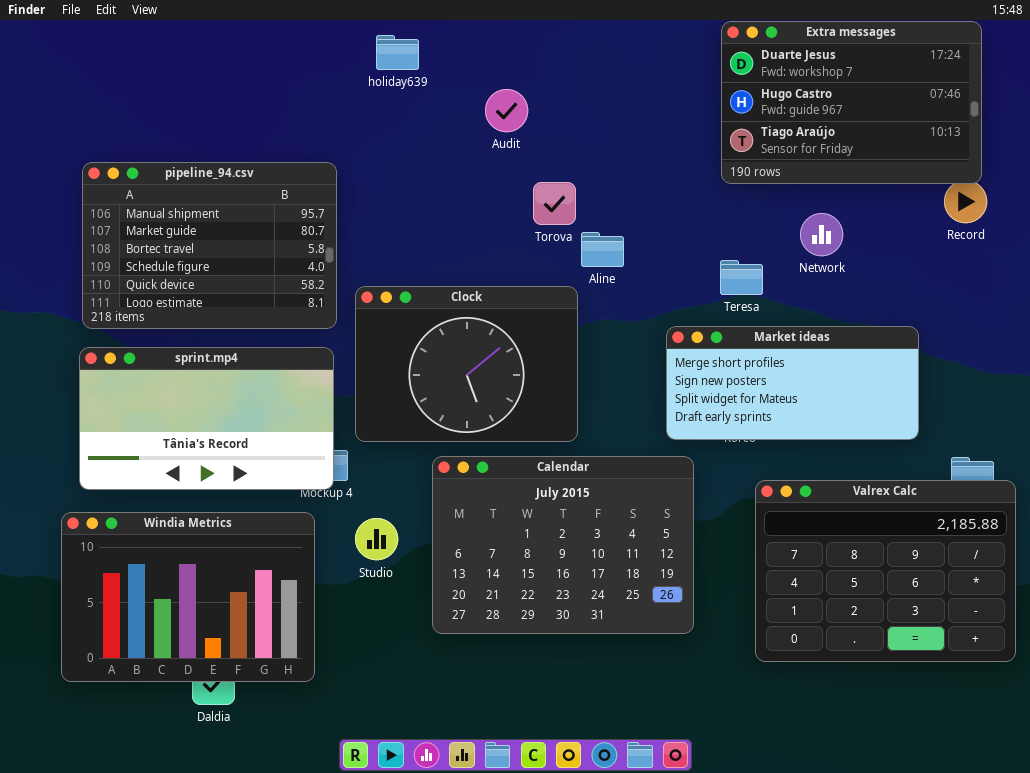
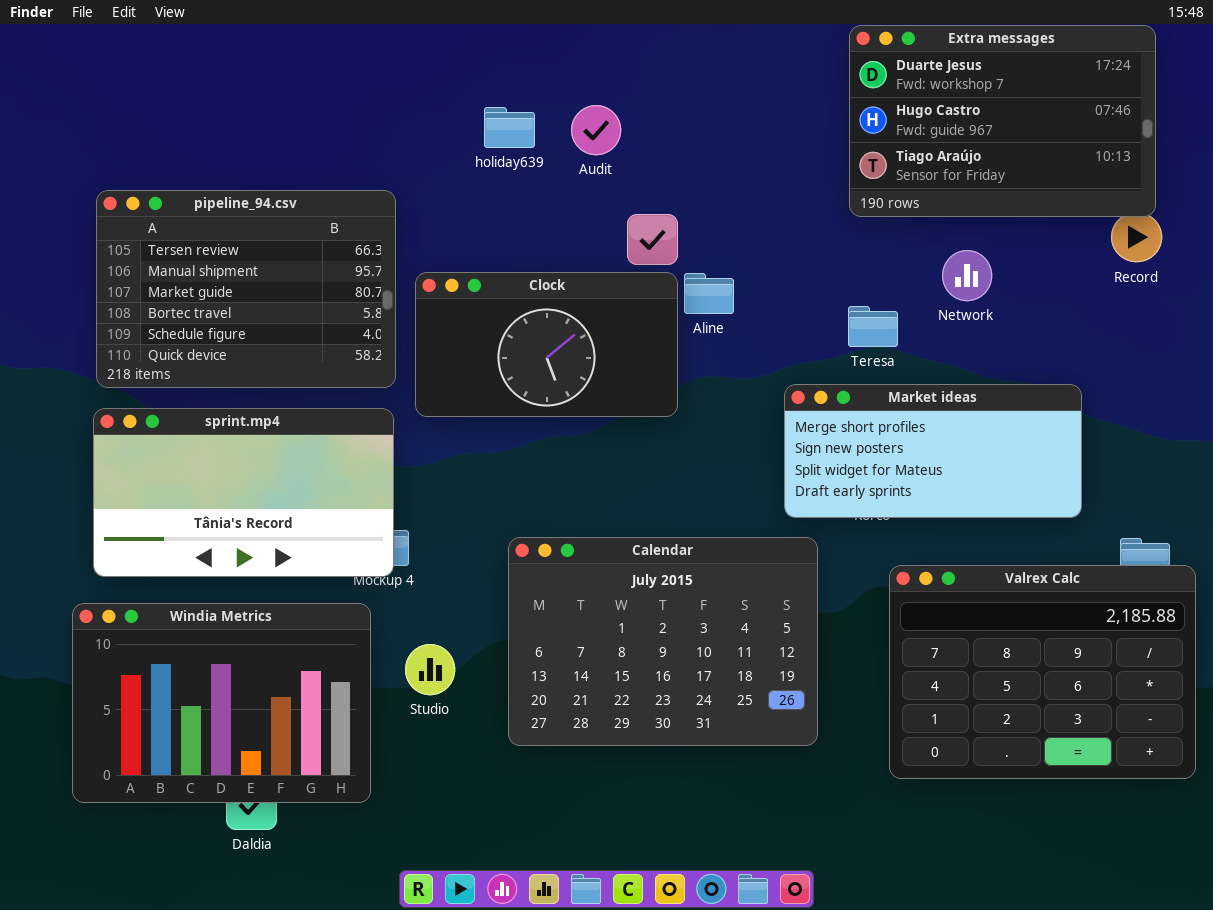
holiday639: [376,35,419,70] -> [484,107,535,148], moved
pipeline_94.csv: [82,162,337,329] -> [96,190,396,388], scrolled up 1 row
Clock: [355,286,578,442] -> [415,272,678,417], moved, resized
Studio: [355,518,398,560] -> [405,644,455,695], moved

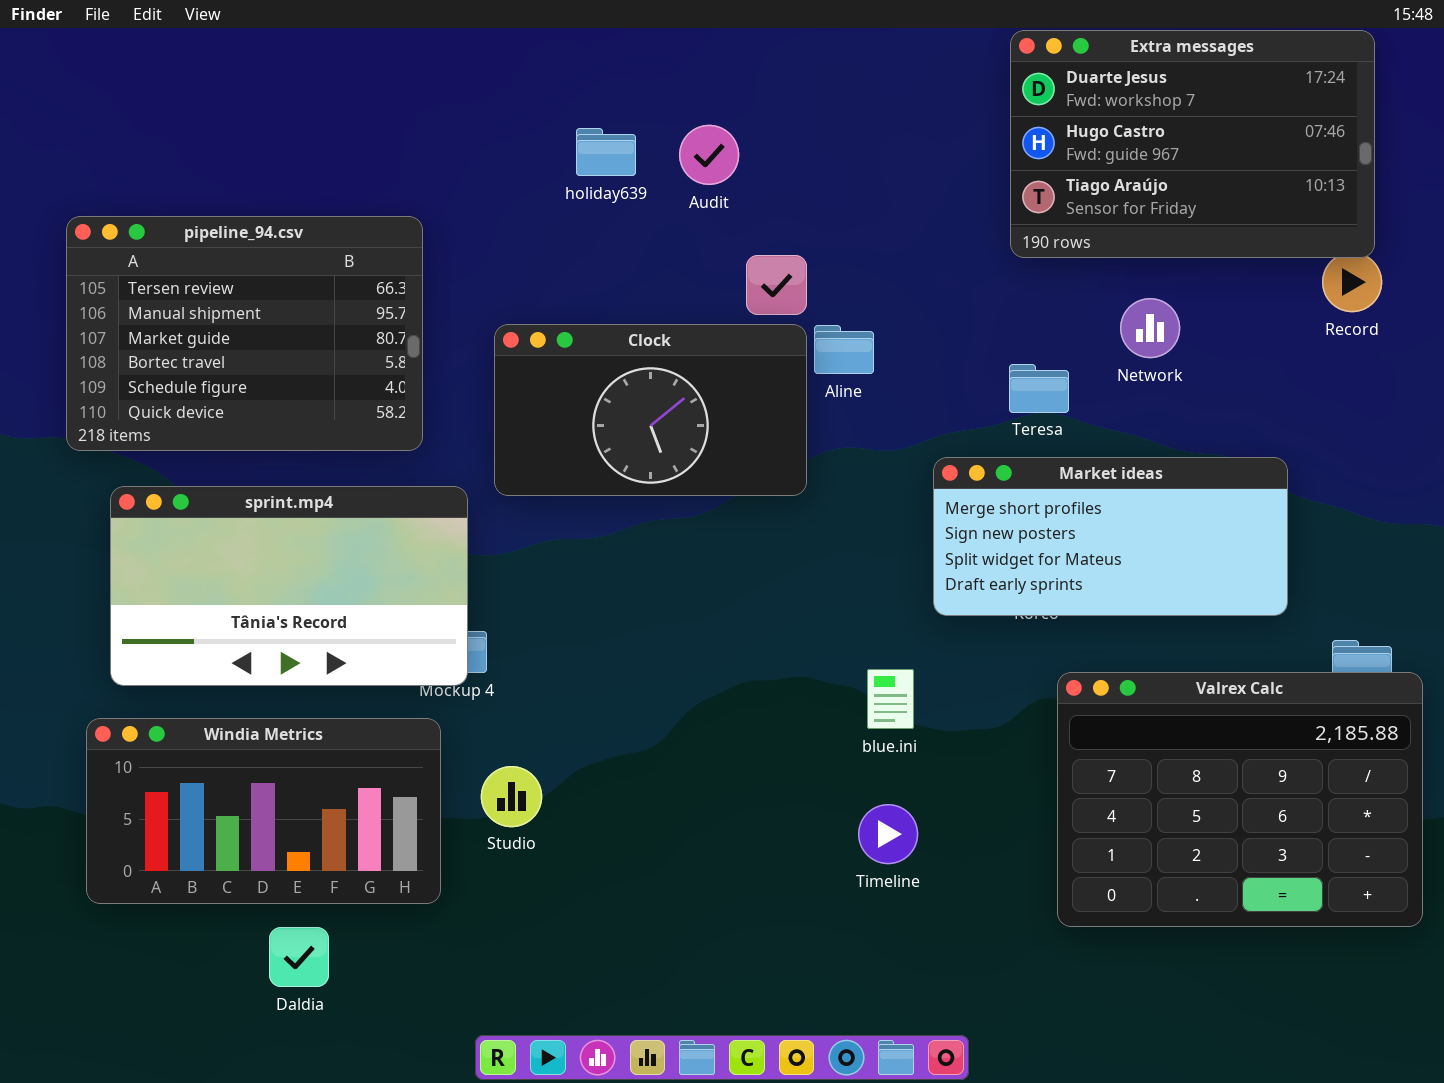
pipeline_94.csv: [96,190,396,388] -> [66,216,423,451], moved
Calendar: [508,537,818,746] -> none, closed
Windia Metrics: [72,603,371,803] -> [86,718,441,904], resized

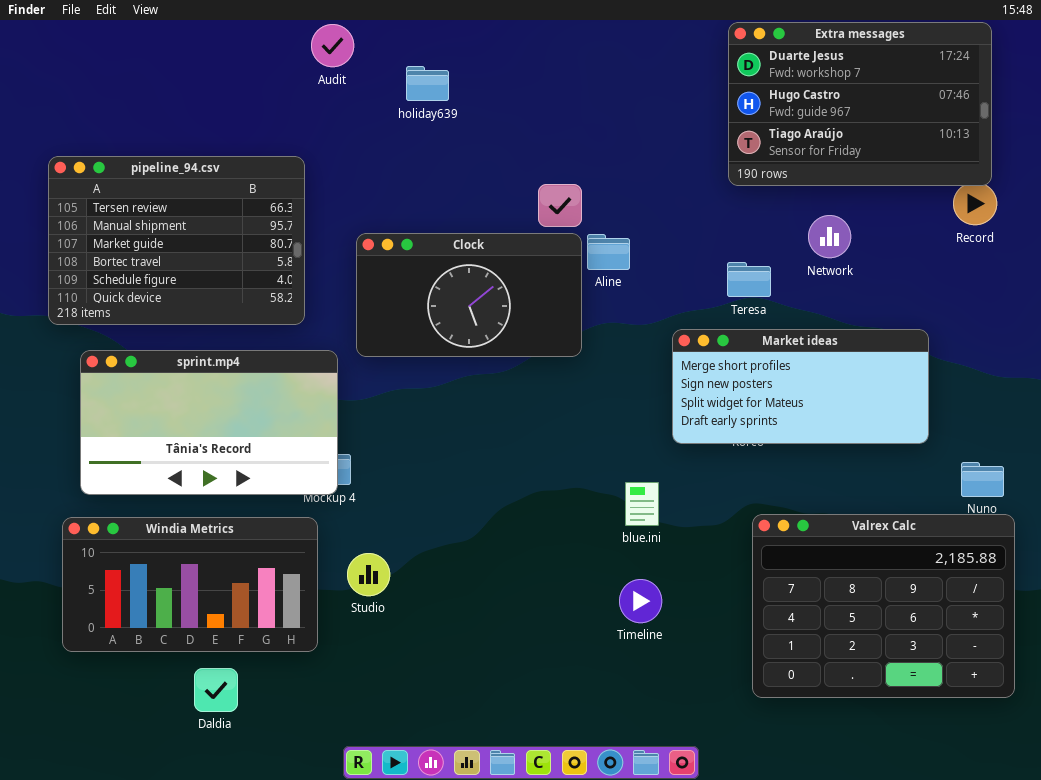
Audit: [679,125,739,185] -> [311,24,354,67], moved
holiday639: [576,128,636,176] -> [406,66,449,101], moved
Valrex Calc: [1057,672,1423,927] -> [752,514,1015,698], moved

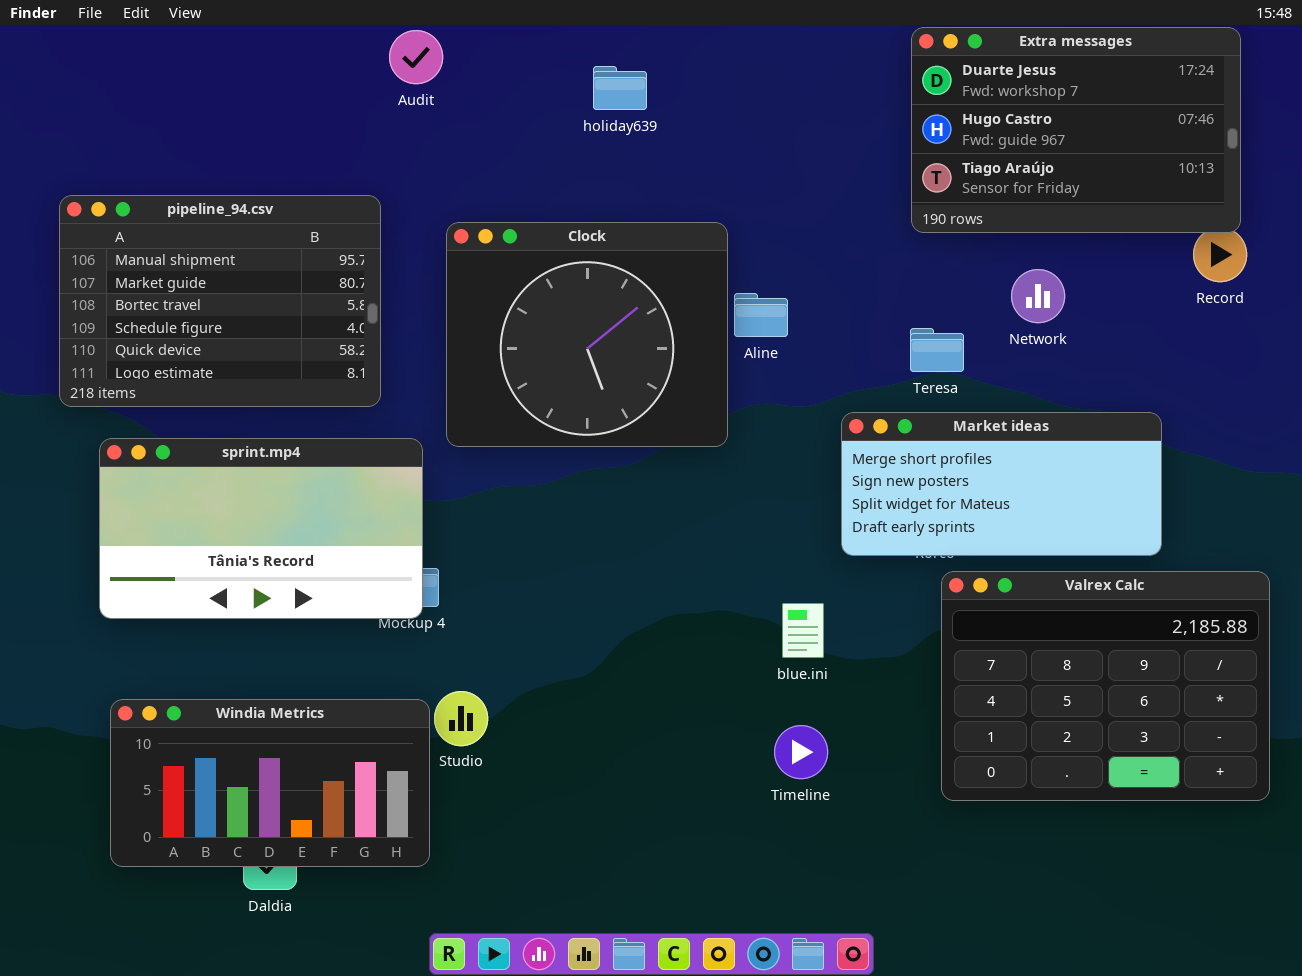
holiday639: [406,66,449,101] -> [593,66,647,110], moved
pipeline_94.csv: [48,156,305,325] -> [59,195,381,407], scrolled down 1 row
Clock: [356,233,582,357] -> [446,222,728,447], resized
Valrex Calc: [752,514,1015,698] -> [941,571,1270,801], moved
Windia Metrics: [62,517,318,652] -> [110,699,430,867], moved

